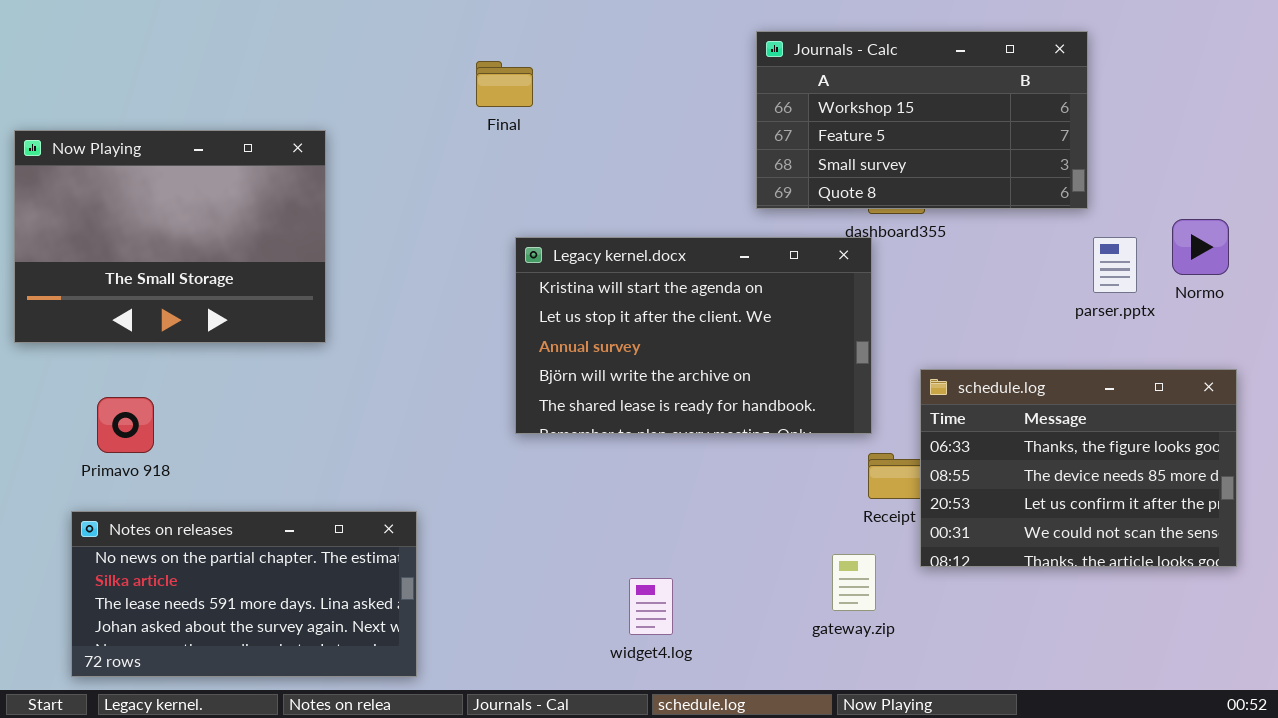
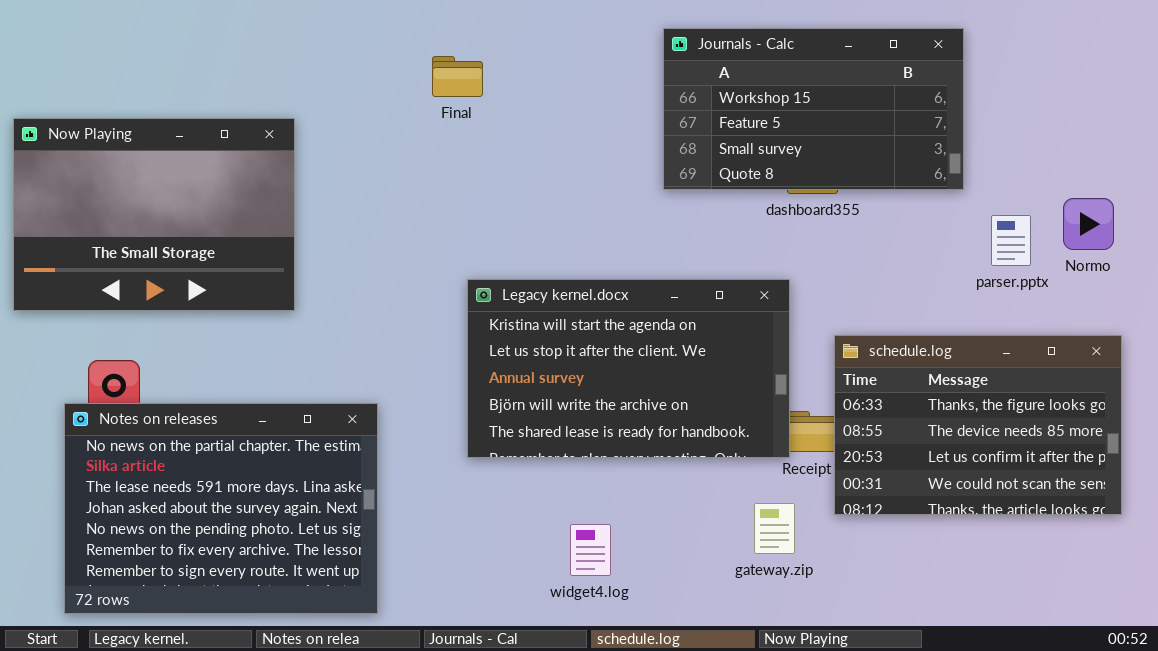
Journals - Calc: [756,31,1088,209] -> [663,28,964,190], moved
Legacy kernel.docx: [515,237,872,434] -> [467,279,790,458], moved
Notes on releases: [71,511,417,677] -> [64,403,378,614], resized

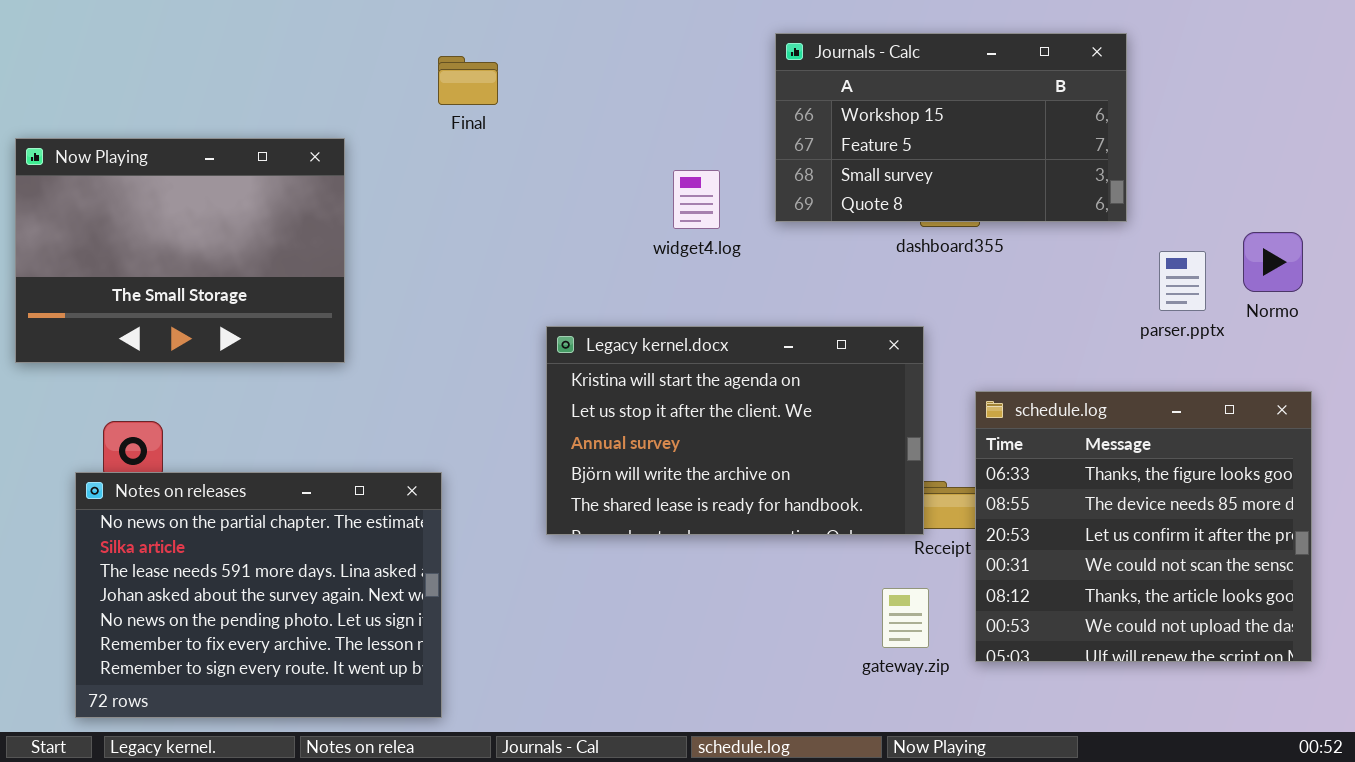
Final: [432,56,483,97] -> [438,56,498,105], moved
schedule.log: [834,335,1122,515] -> [975,391,1312,662], resized
widget4.log: [570,524,611,576] -> [673,170,720,229], moved

